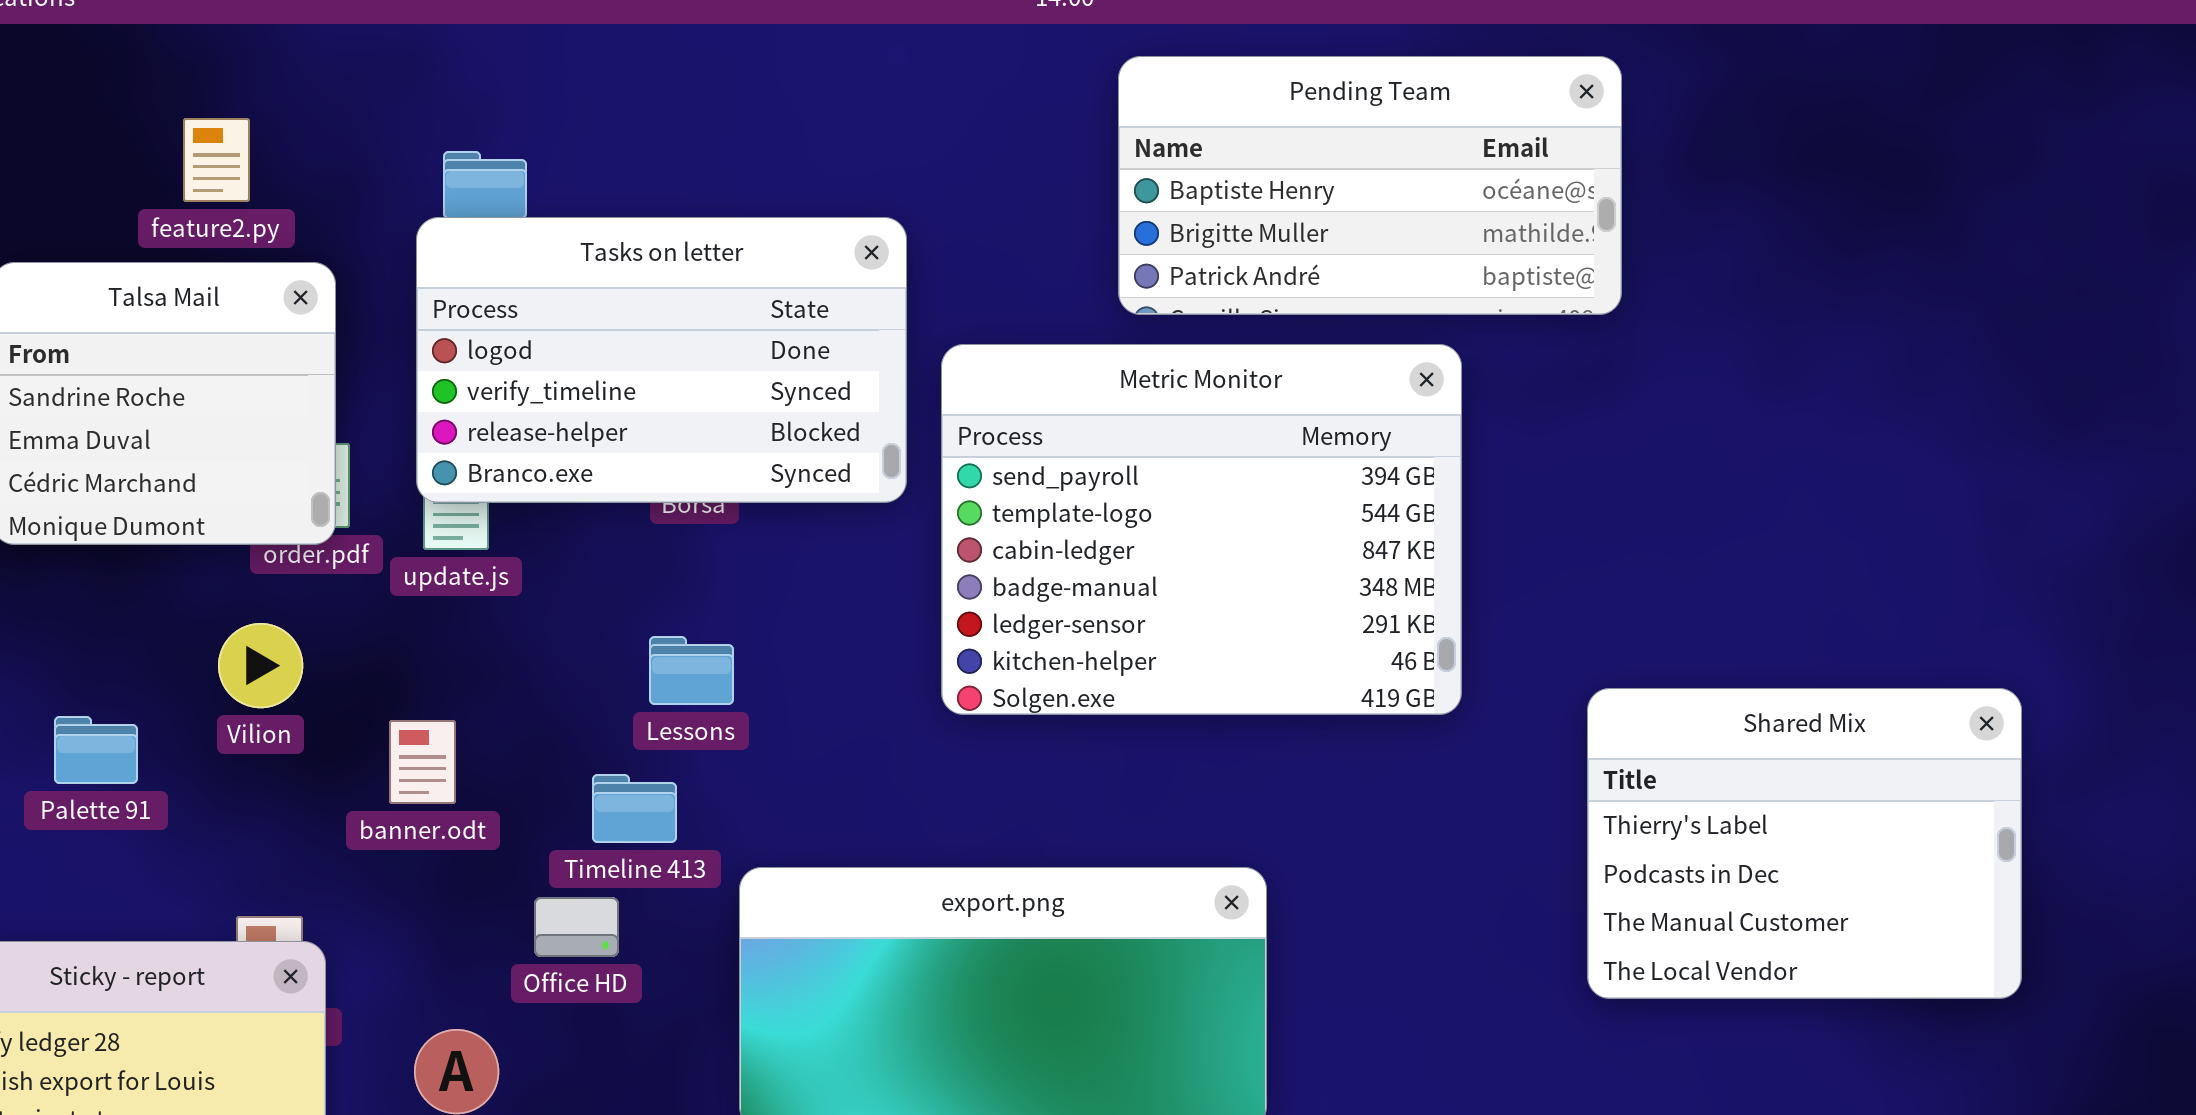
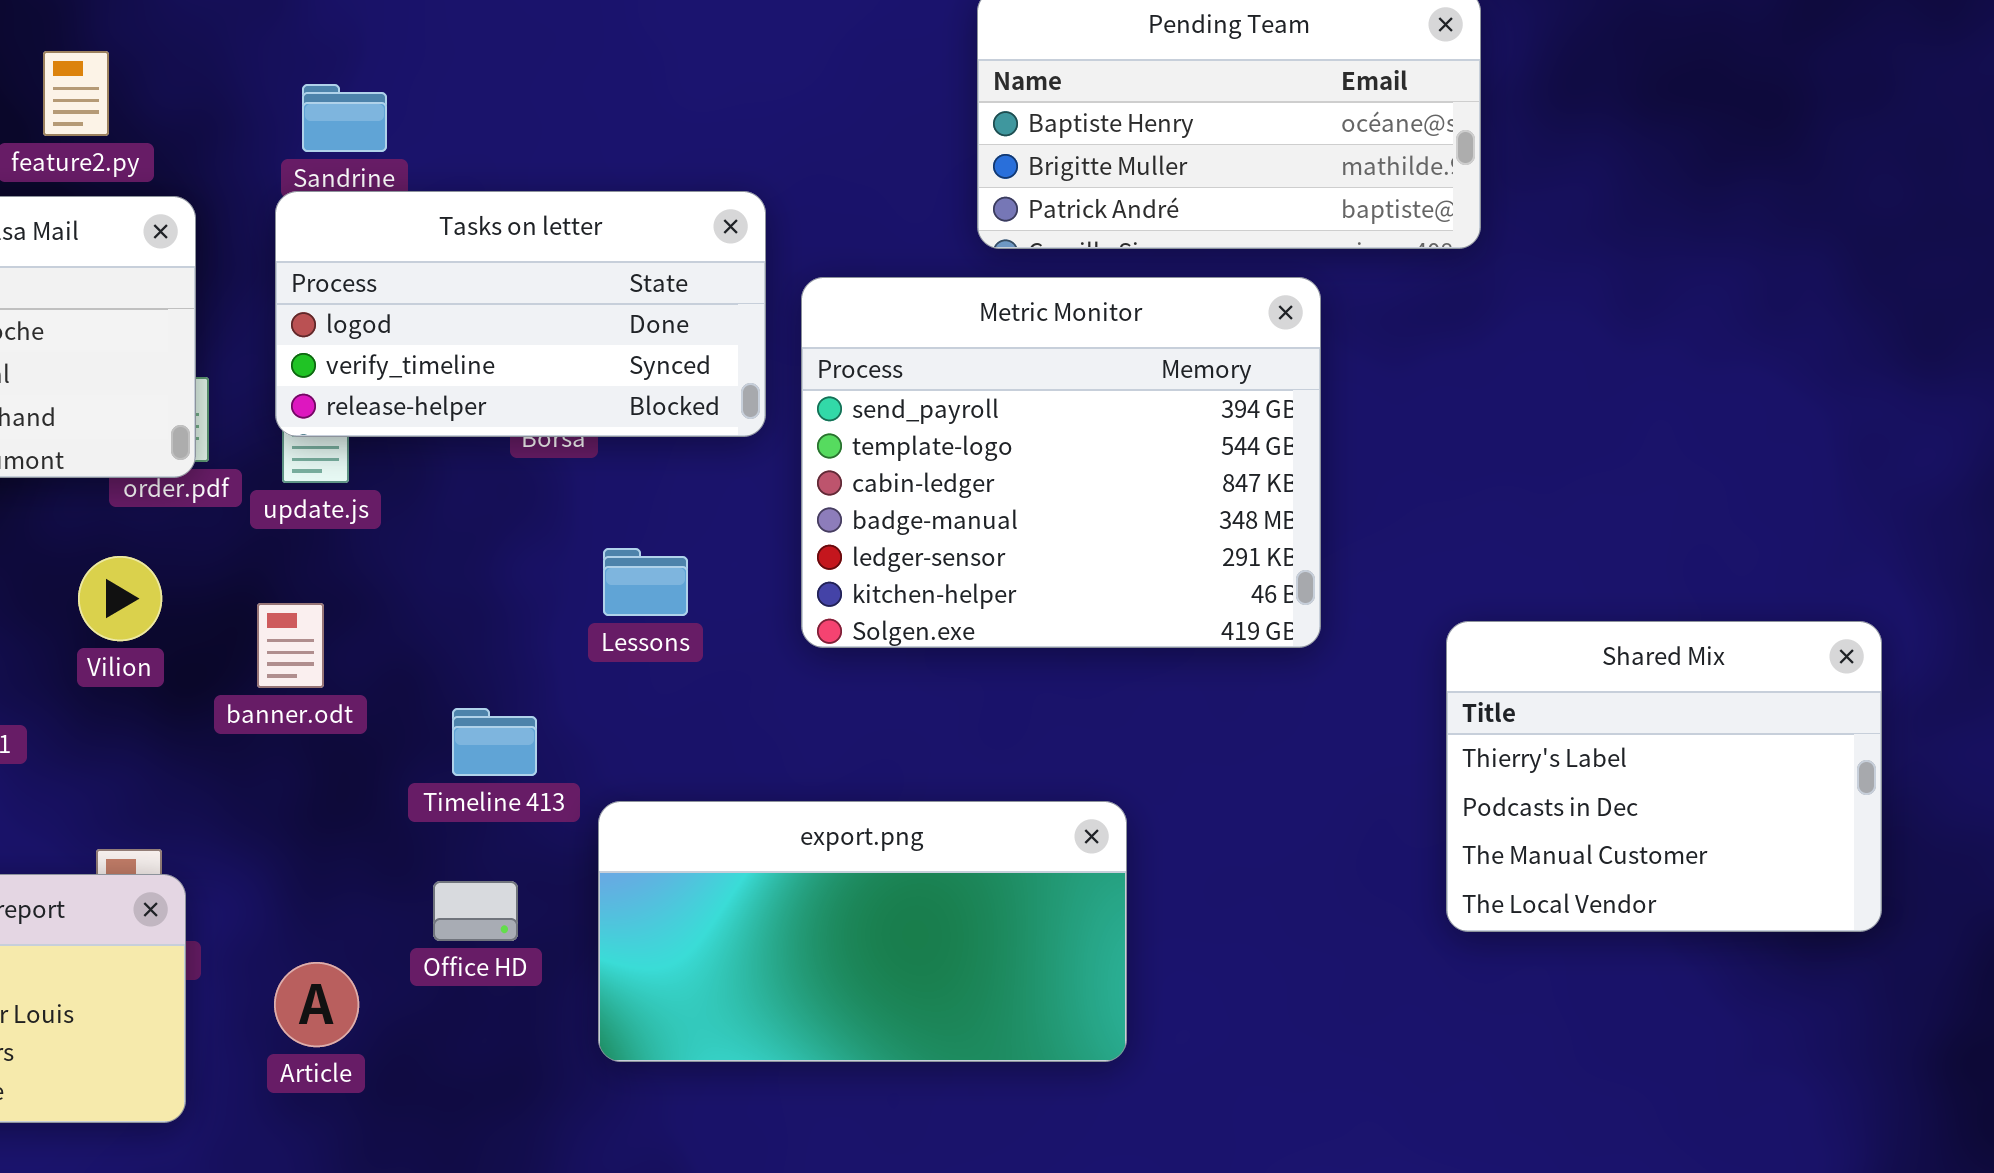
Tasks on letter: [416,217,907,503] -> [275,191,766,437], resized
Lessons: [649,636,734,705] -> [603,548,688,616], moved
banner.odt: [389,720,456,804] -> [257,603,324,688], moved
Office HD: [534,897,619,957] -> [433,881,518,941], moved

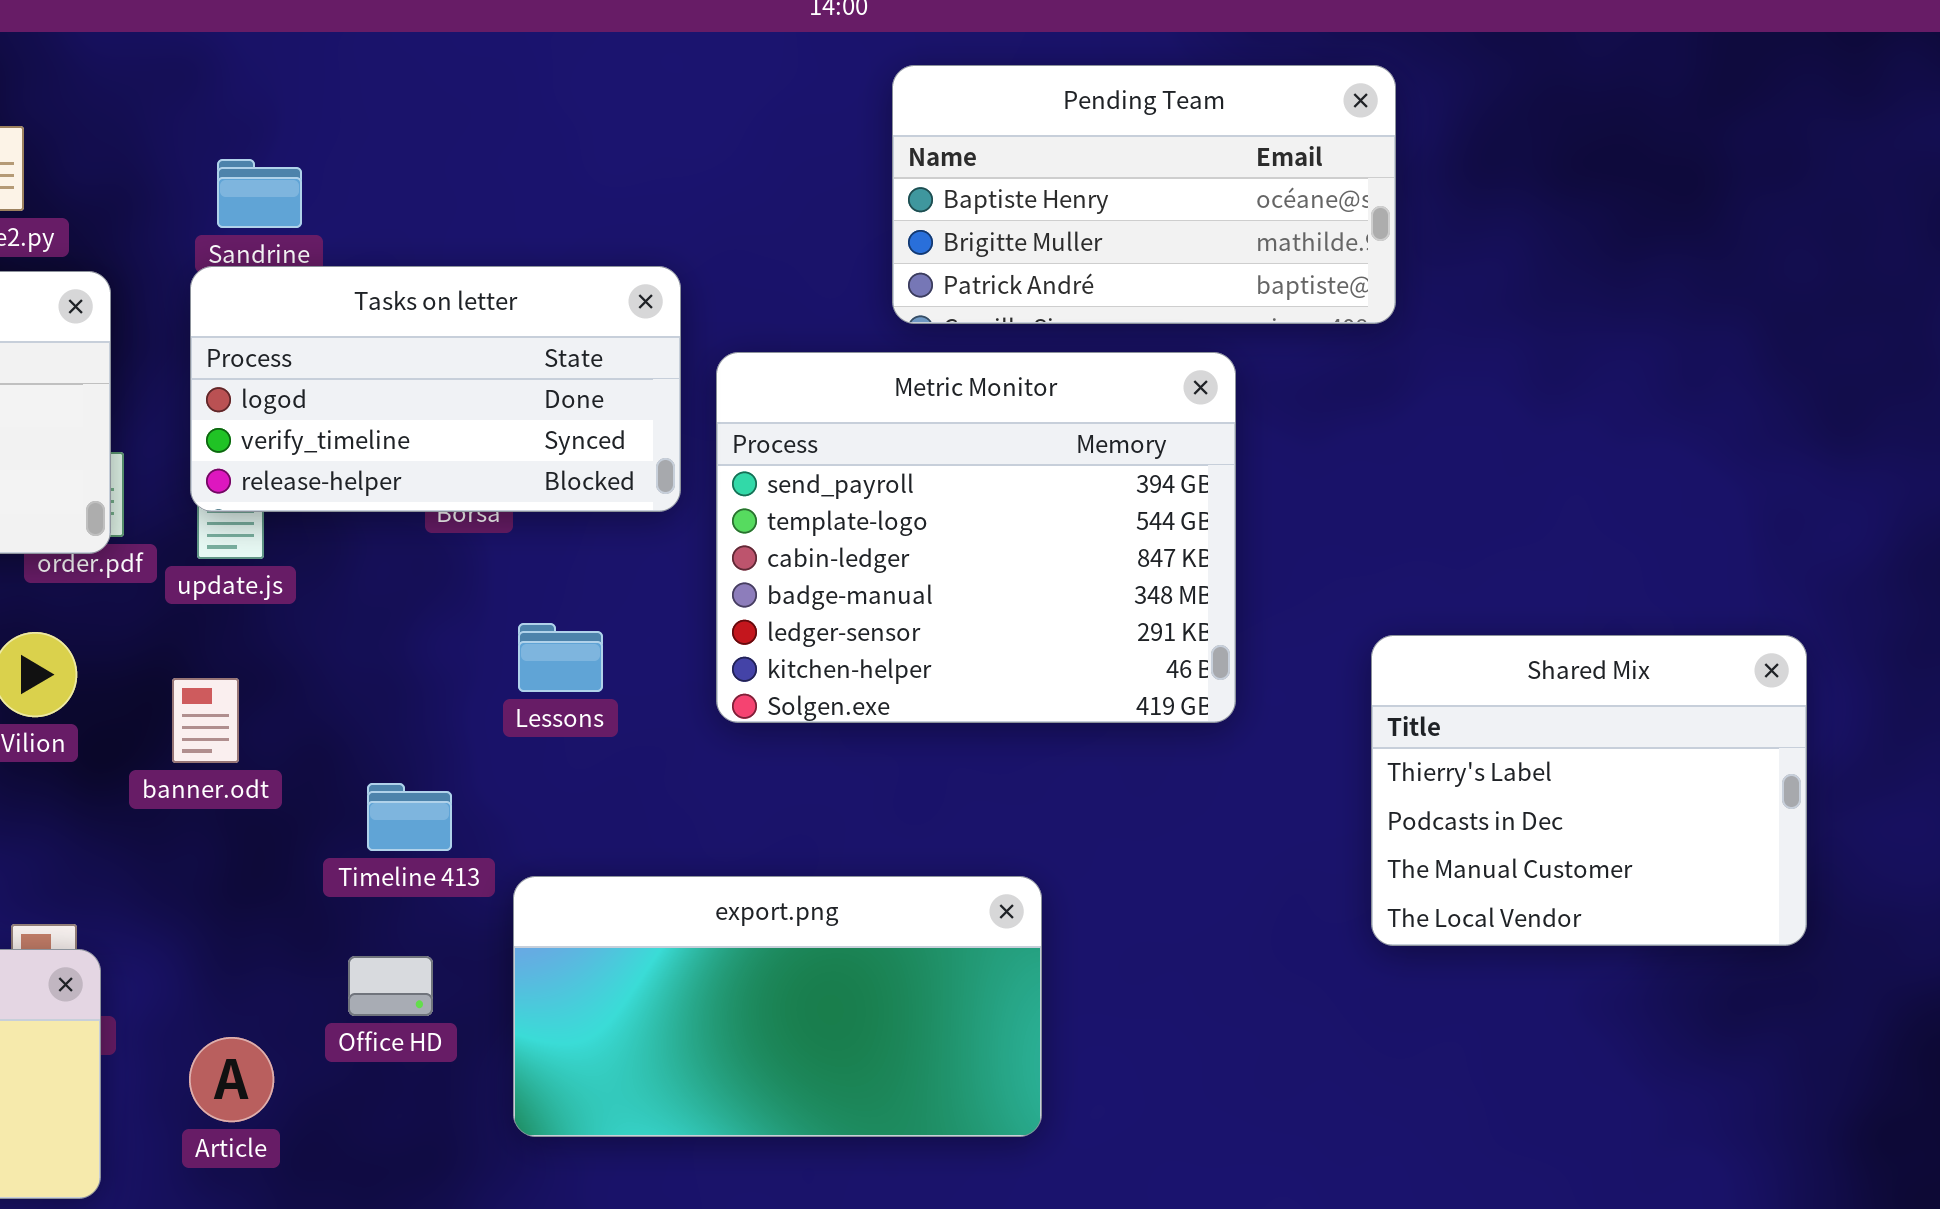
Shared Mix: [1446,621,1882,932] -> [1371,635,1807,946], moved

